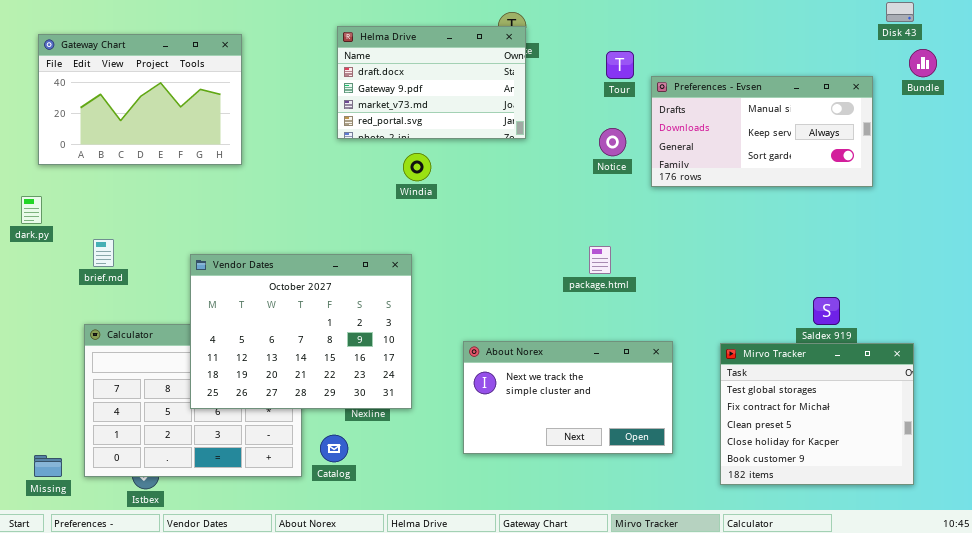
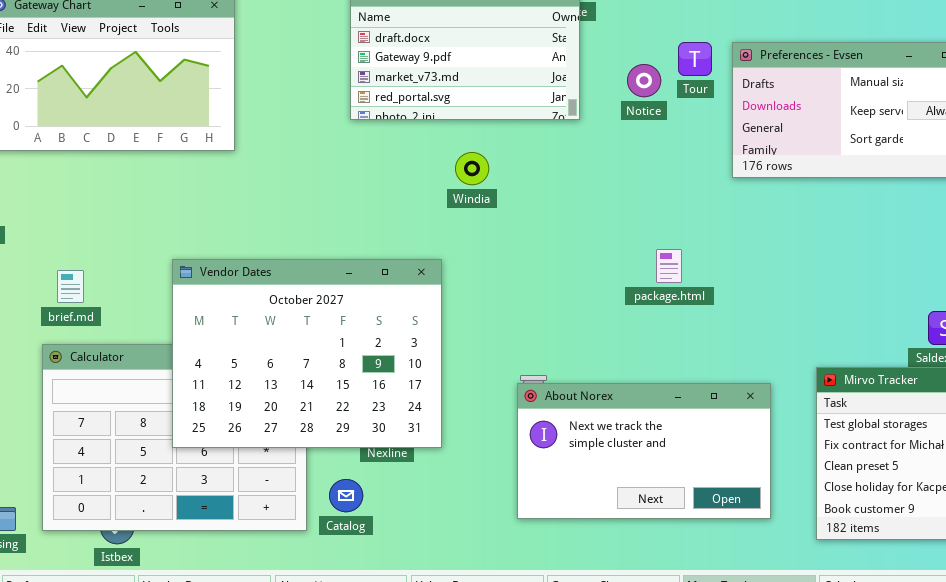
Tour: [606,51,634,79] -> [678,42,712,76], moved
Notice: [599,128,626,156] -> [627,64,661,97], moved
Windia: [403,153,431,181] -> [455,152,489,185], moved
brief.md: [93,239,114,267] -> [57,270,84,303], moved
About Norex: [463,341,673,454] -> [517,383,771,519], moved

